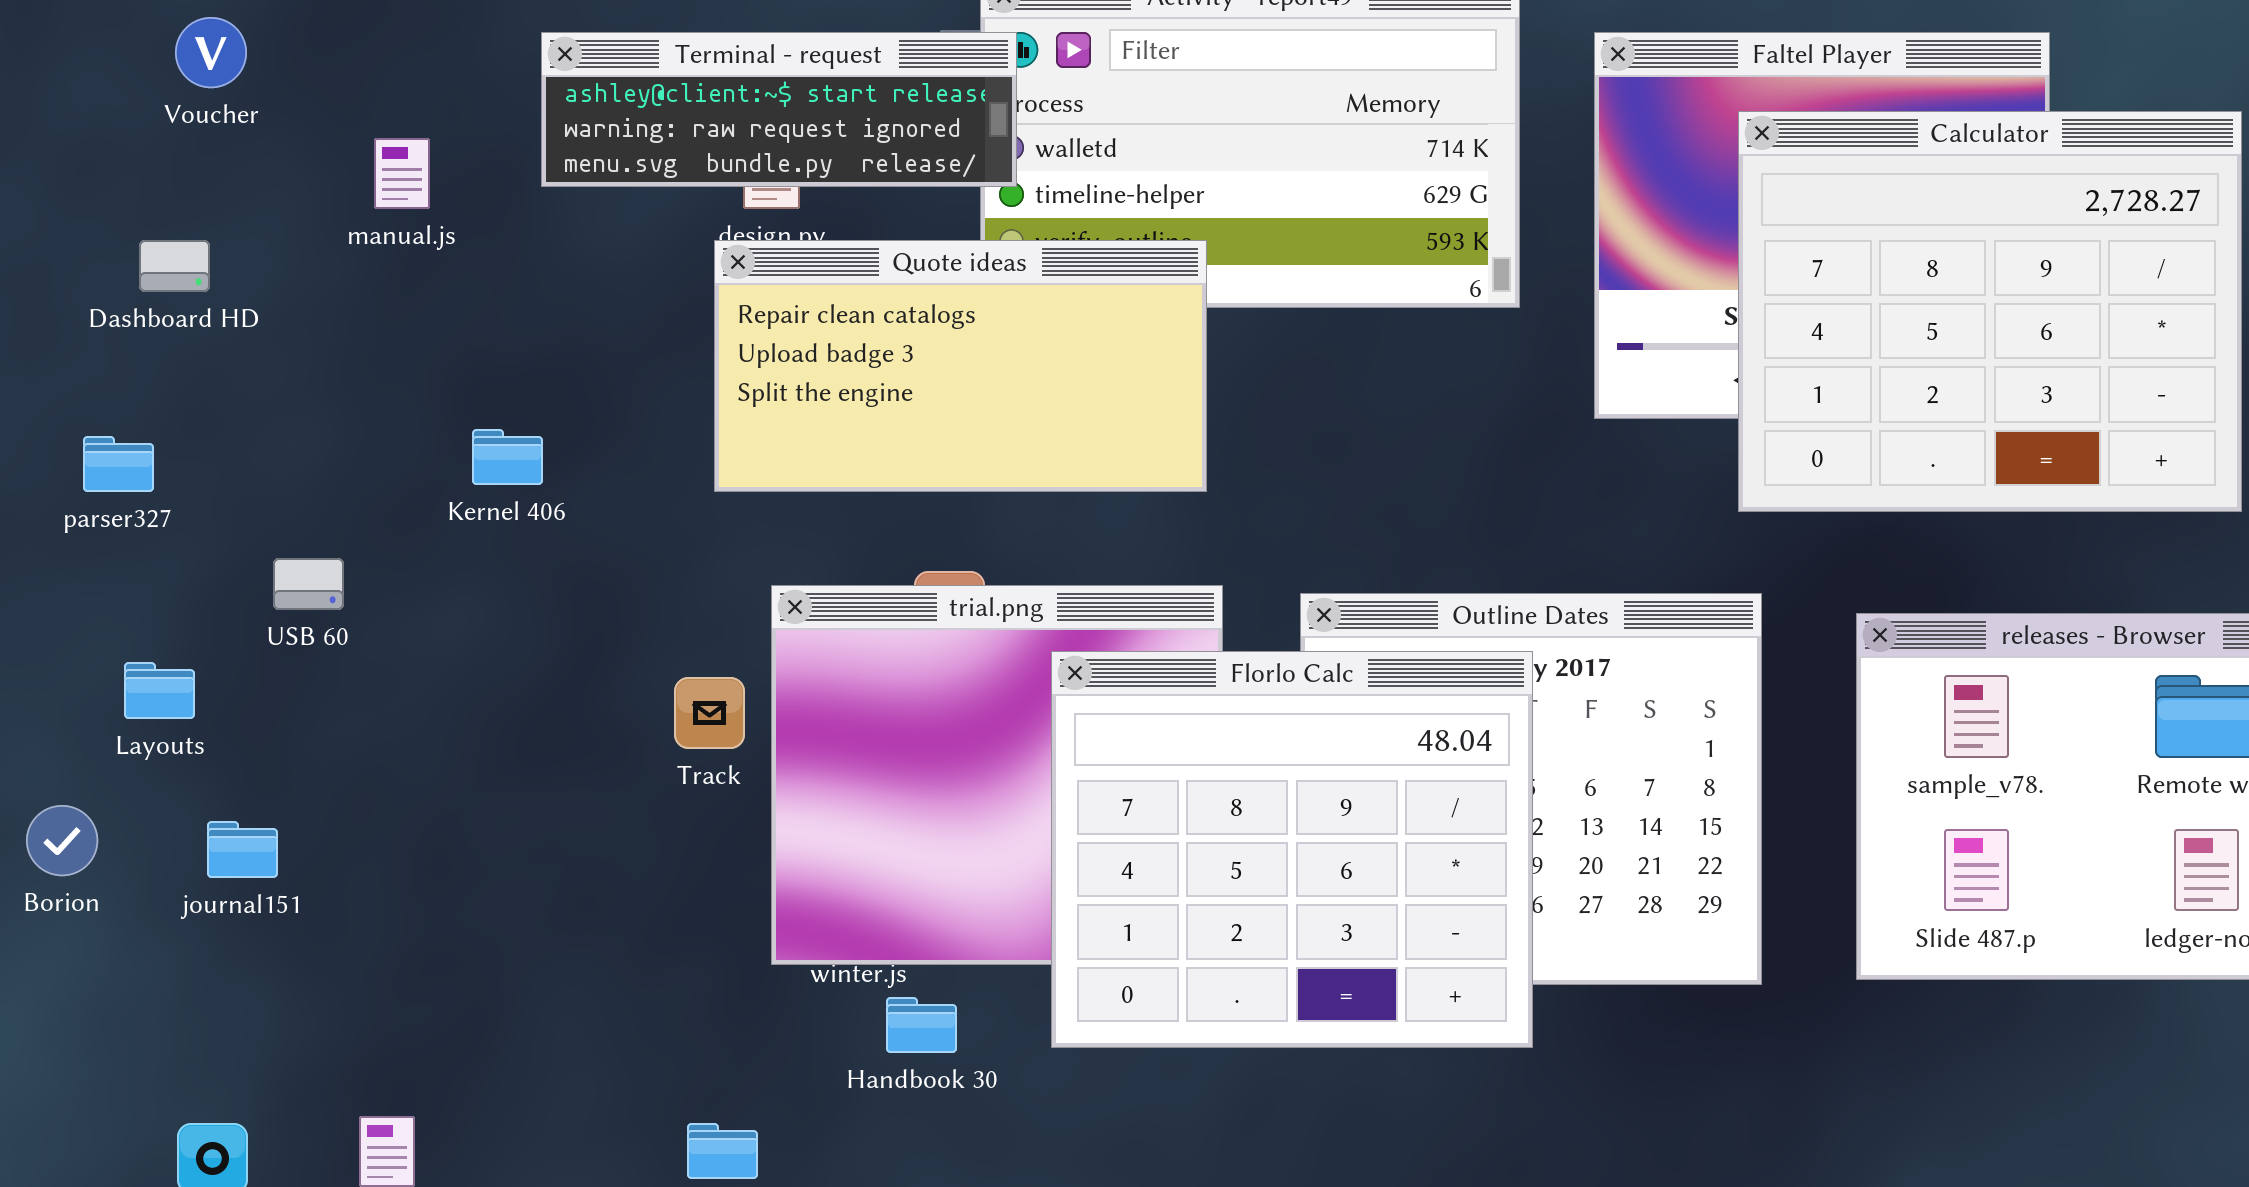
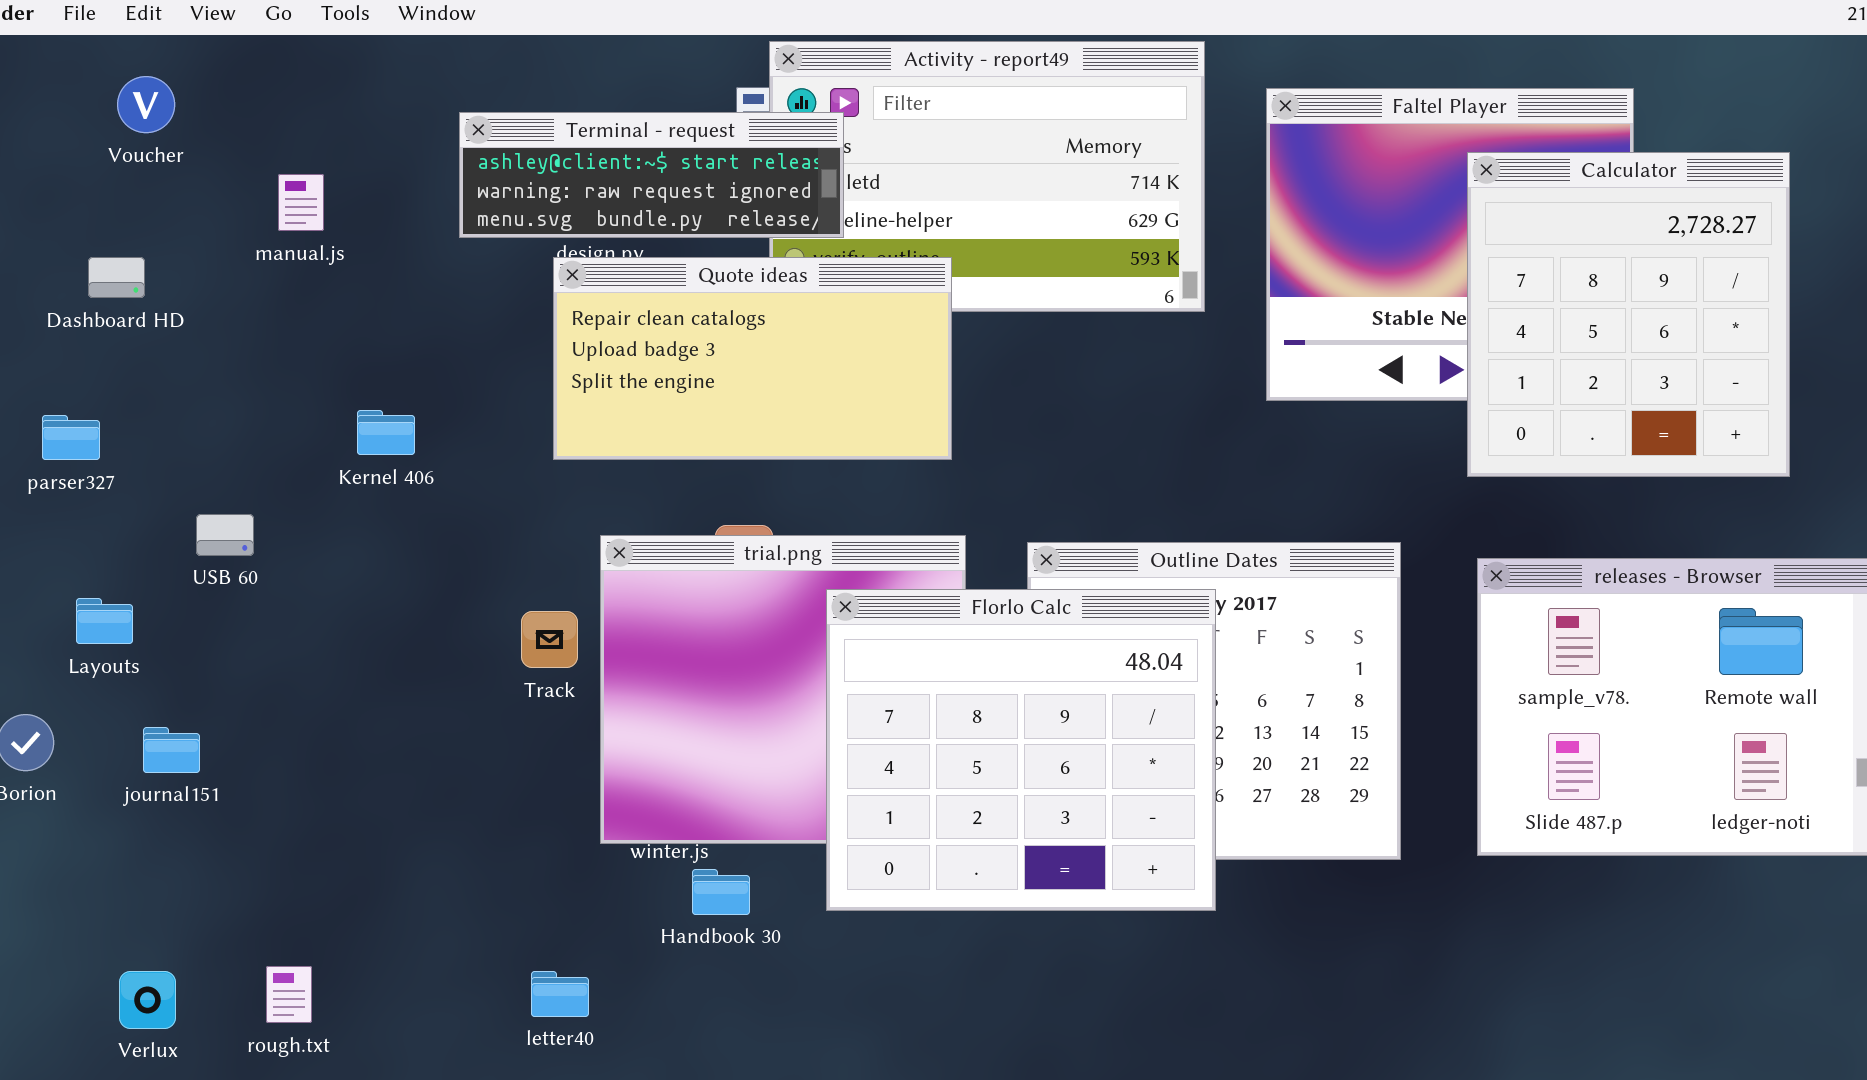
Terminal - request: [541,32,1017,187] -> [459,112,844,238], moved
Calculator: [1738,111,2242,512] -> [1467,152,1790,477], resized

